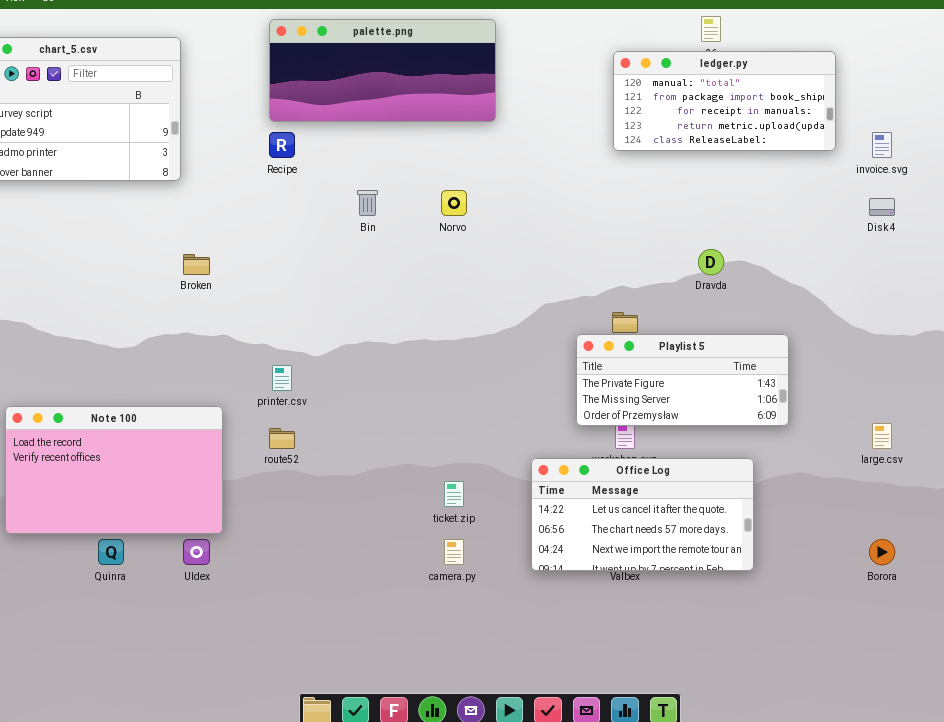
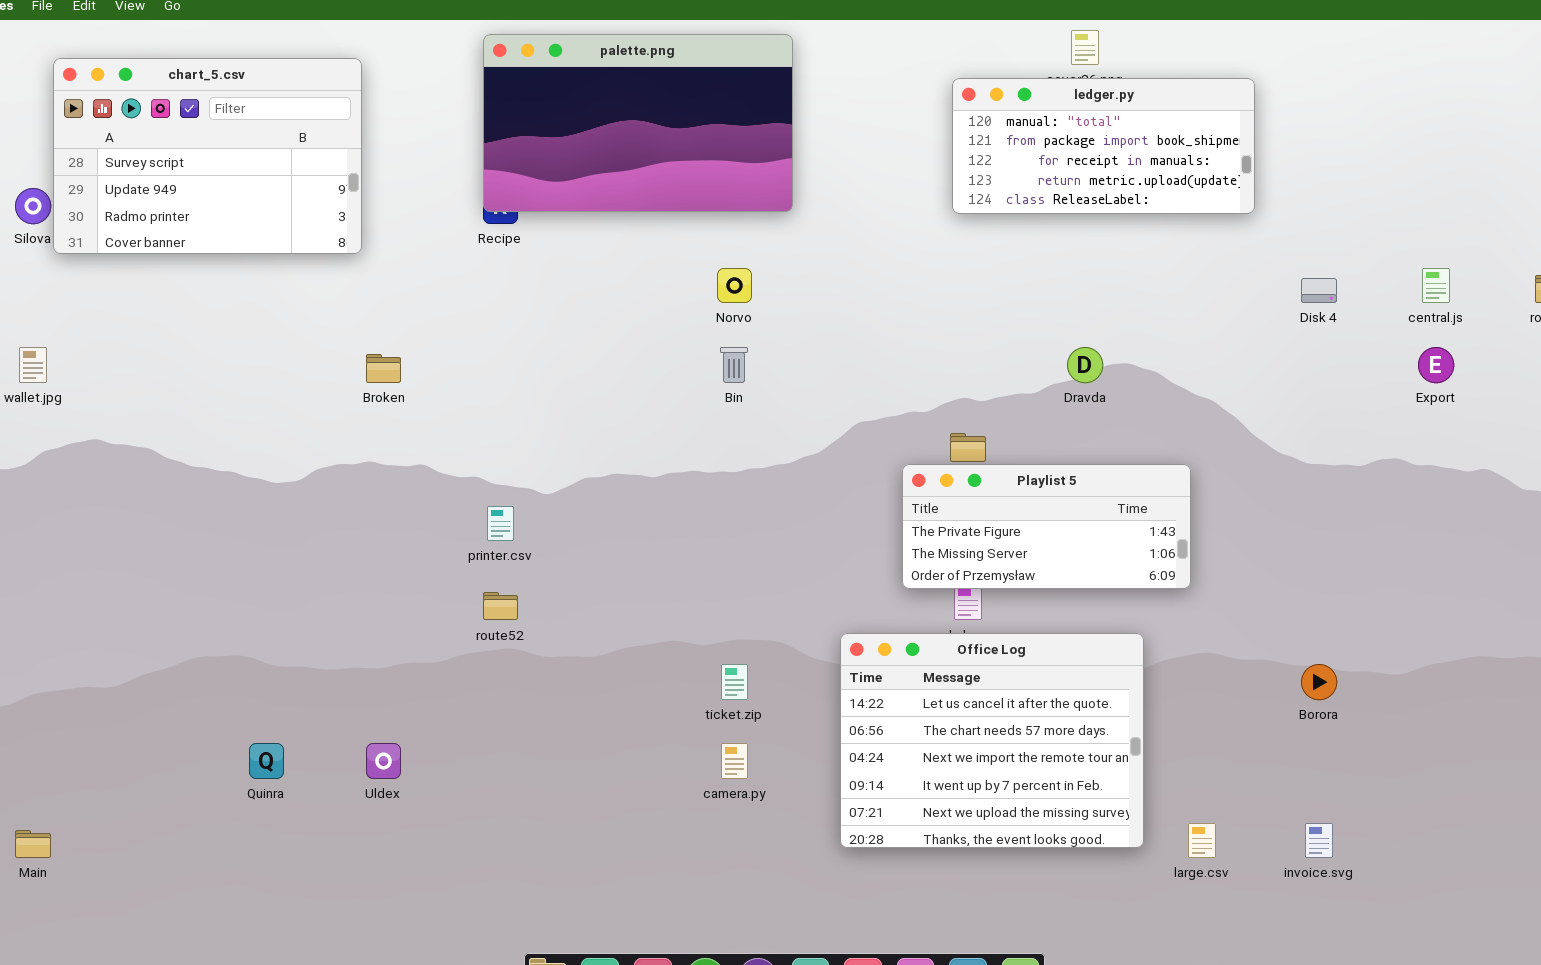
palette.png: [269,19,496,122] -> [483,34,793,212], resized
invoice.svg: [872,132,892,158] -> [1305,823,1333,858], moved
Bin: [357,190,378,216] -> [720,347,748,383], moved
Note 100: [5,406,223,534] -> none, closed
large.csv: [872,423,892,449] -> [1188,823,1216,858], moved
Office Log: [531,458,754,571] -> [840,633,1144,848], resized
Borora: [869,539,895,565] -> [1301,664,1337,700], moved

